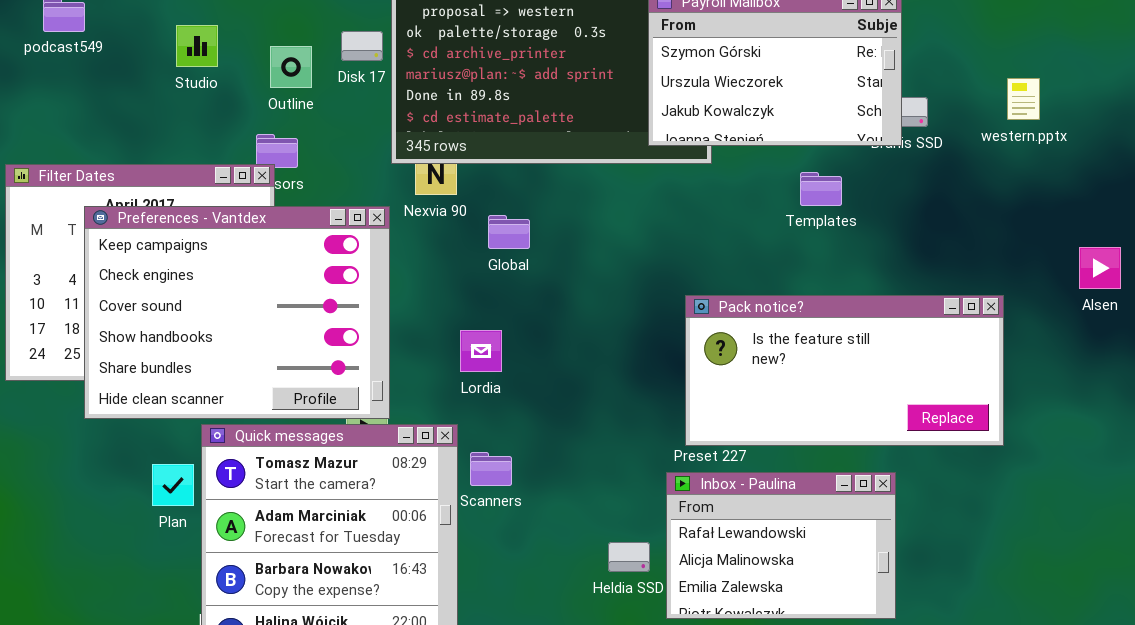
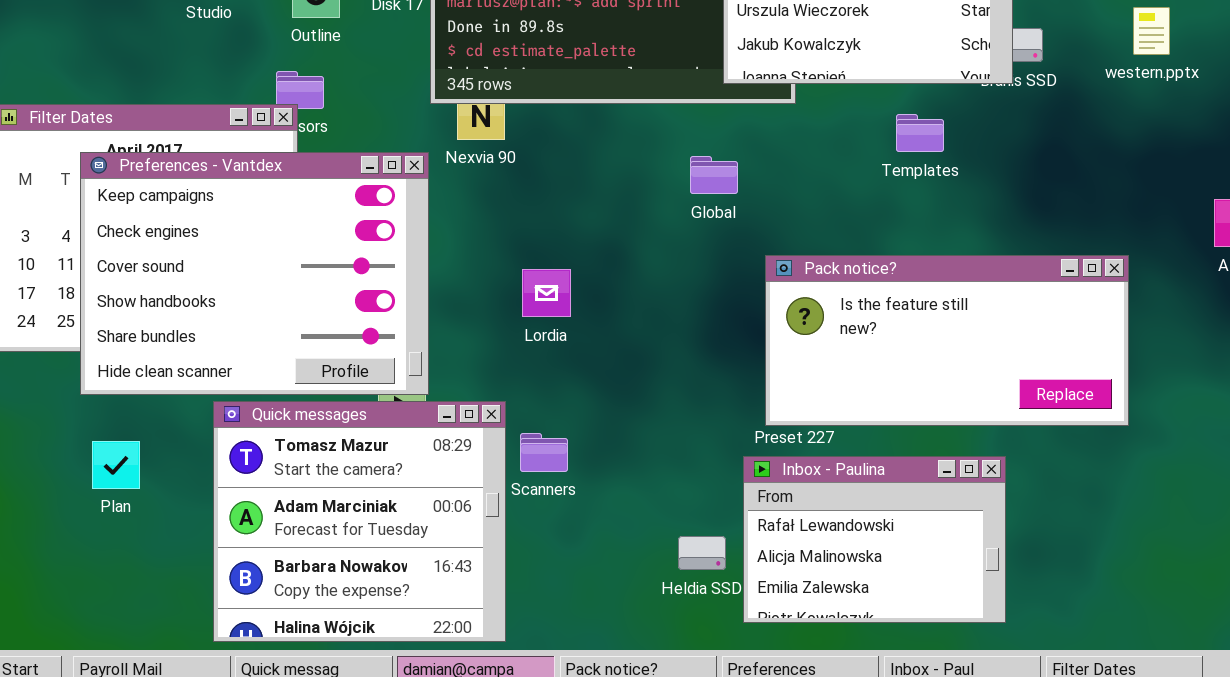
Global: [488,215,530,249] -> [690,156,738,194], moved
Lordia: [460,330,502,372] -> [522,269,571,317], moved
Plan: [152,464,194,506] -> [92,441,140,489], moved

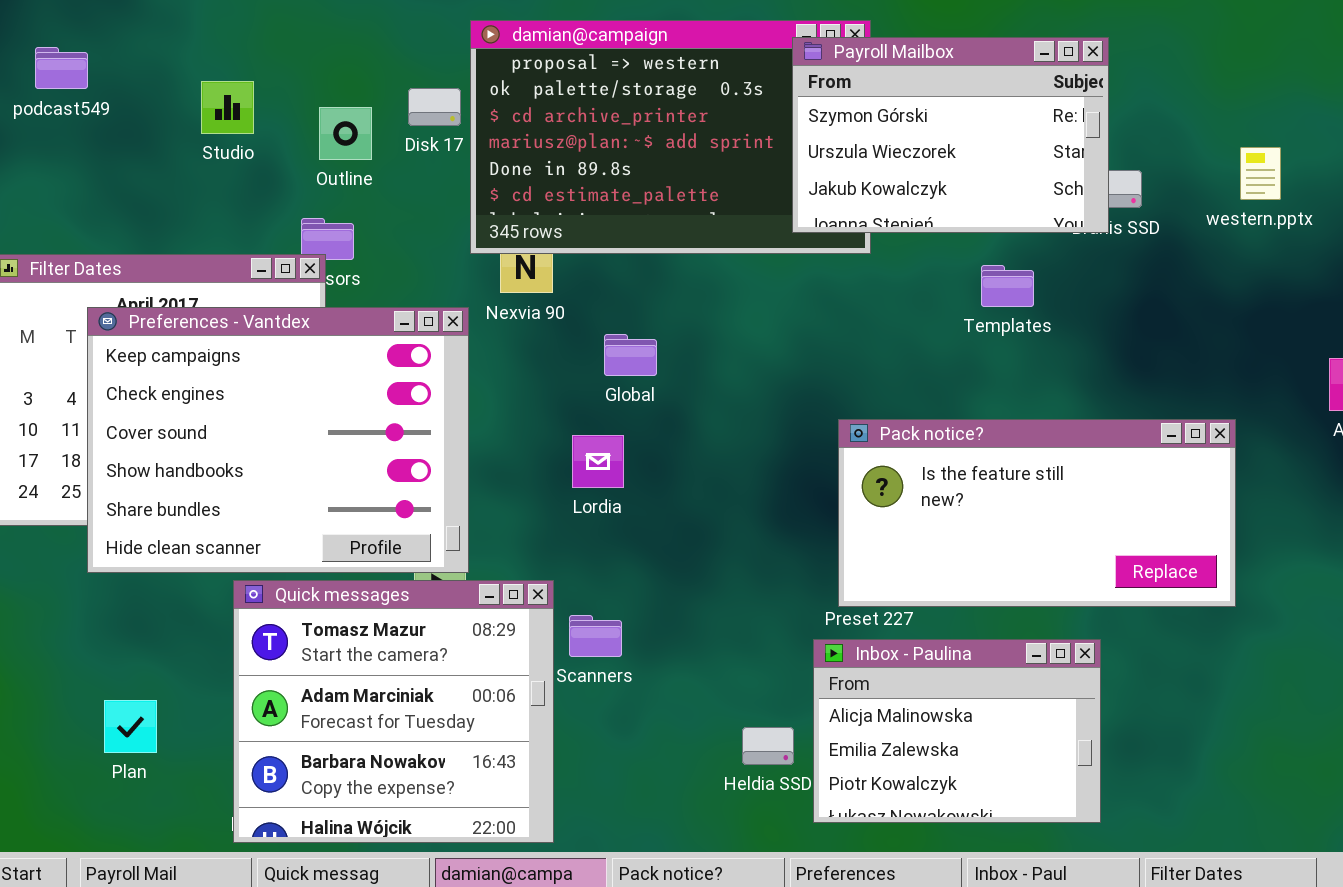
Global: [690,156,738,194] -> [604,334,657,376], moved
Plan: [92,441,140,489] -> [104,700,157,753], moved
Inbox - Paulina: [743,456,1006,623] -> [813,639,1101,823], scrolled down 1 row

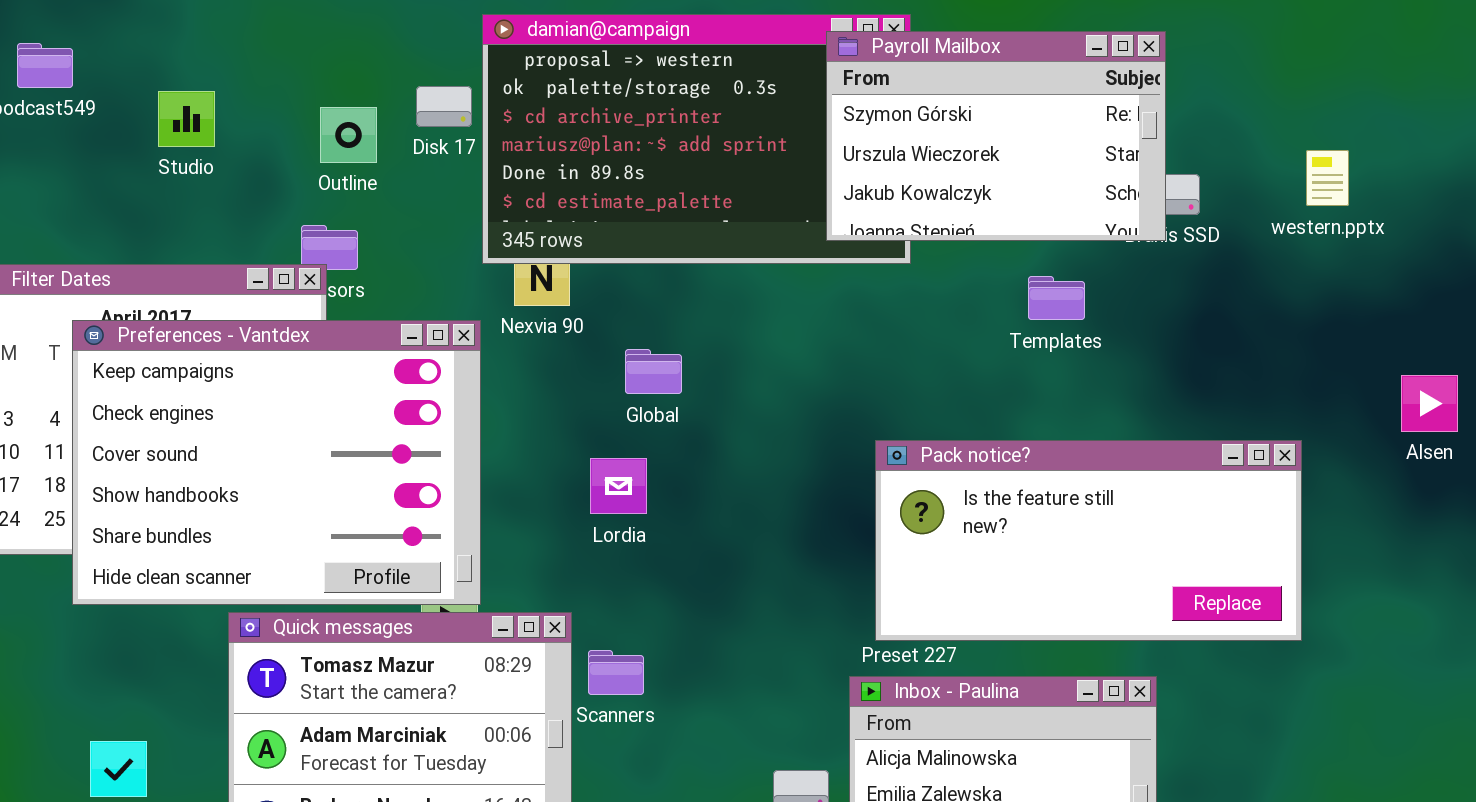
Studio: [201,81,254,134] -> [158,91,215,147], moved

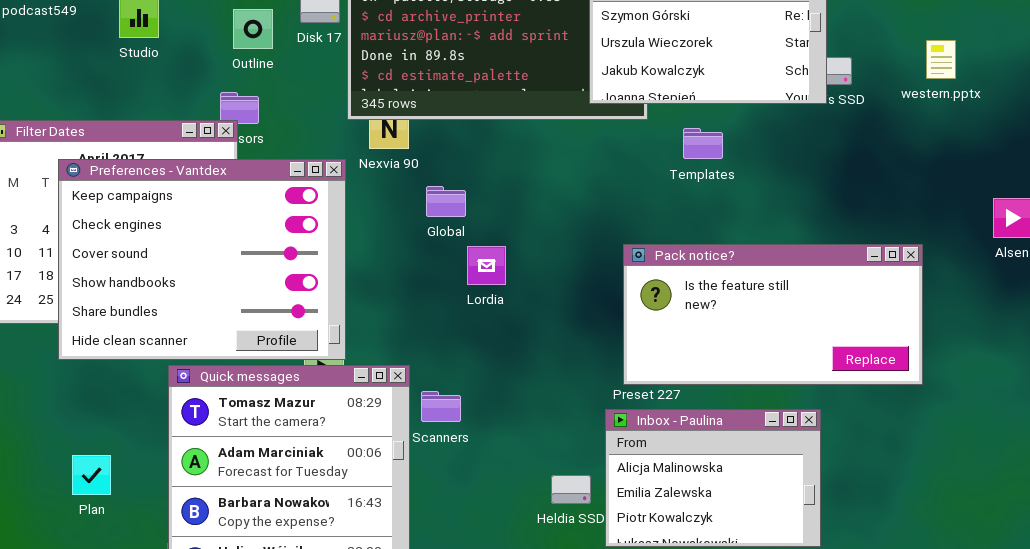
Templates: [1028,276,1085,320] -> [683,128,723,159], moved
Global: [625,349,682,394] -> [426,186,466,217], moved
Lordia: [590,458,647,514] -> [467,246,506,285], moved

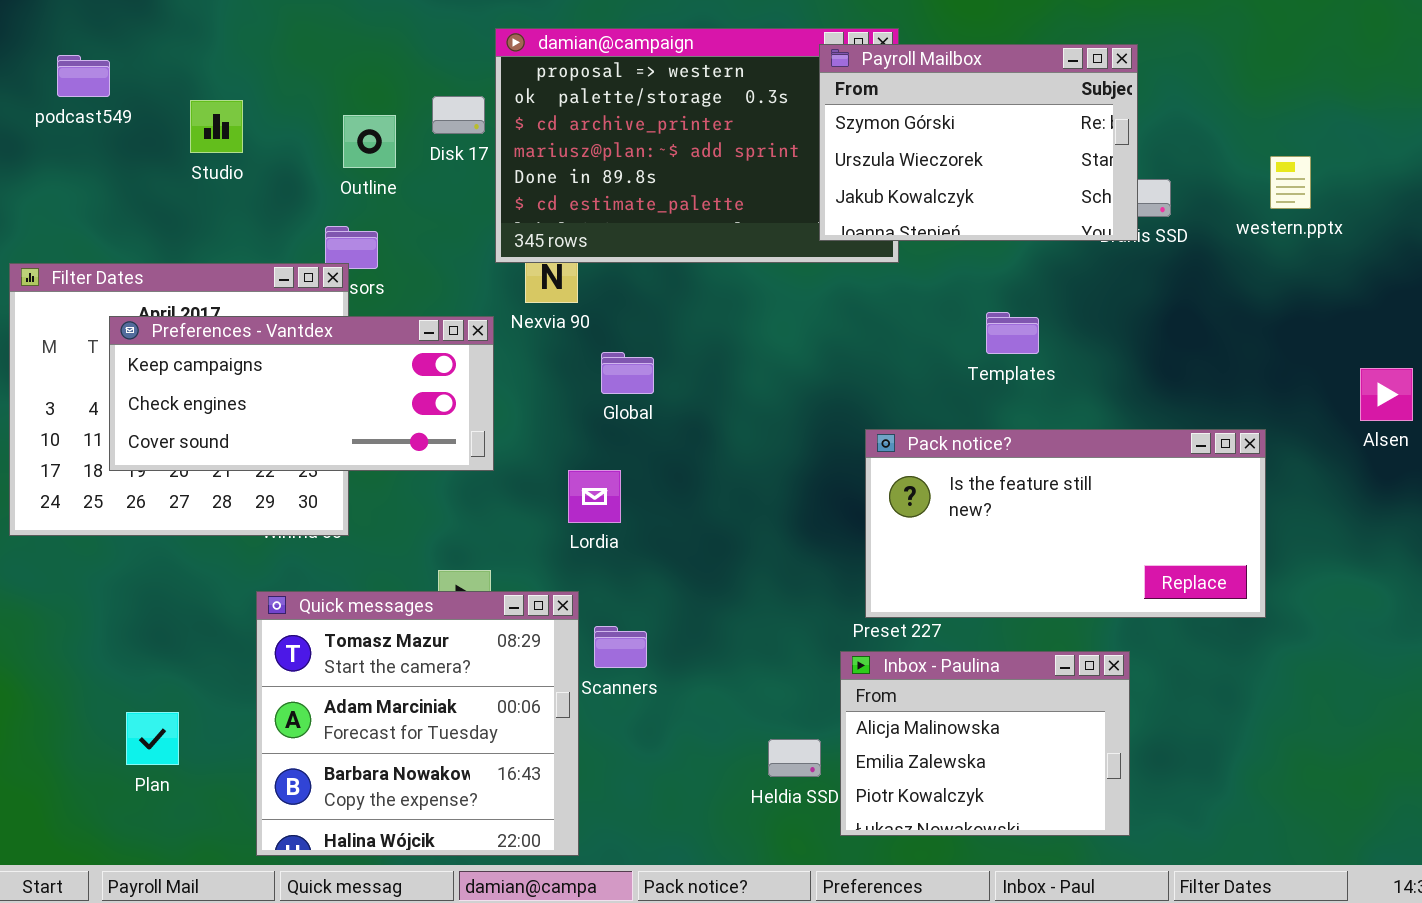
Templates: [683,128,723,159] -> [986,312,1039,354], moved
Preferences - Vantdex: [58,159,346,360] -> [109,316,494,471], resized
Lordia: [467,246,506,285] -> [568,470,621,523], moved

